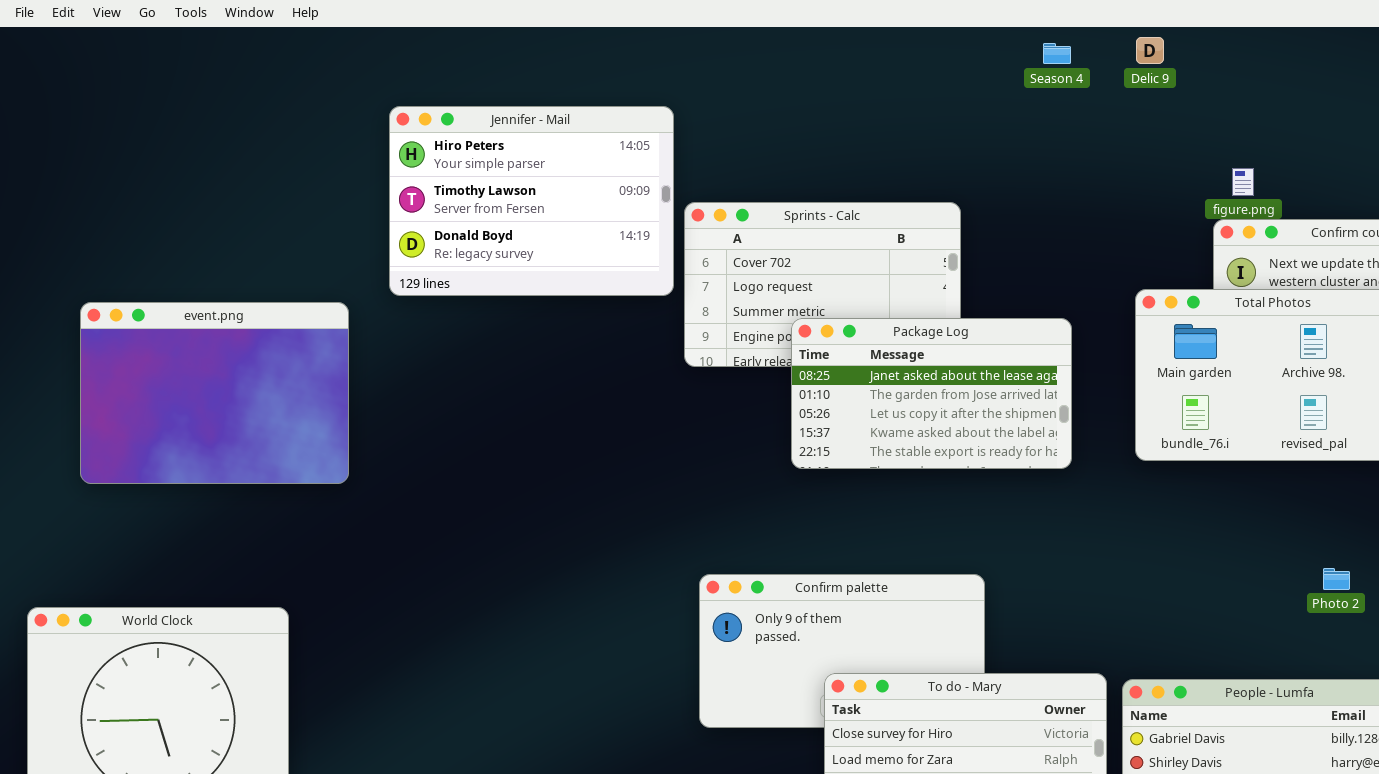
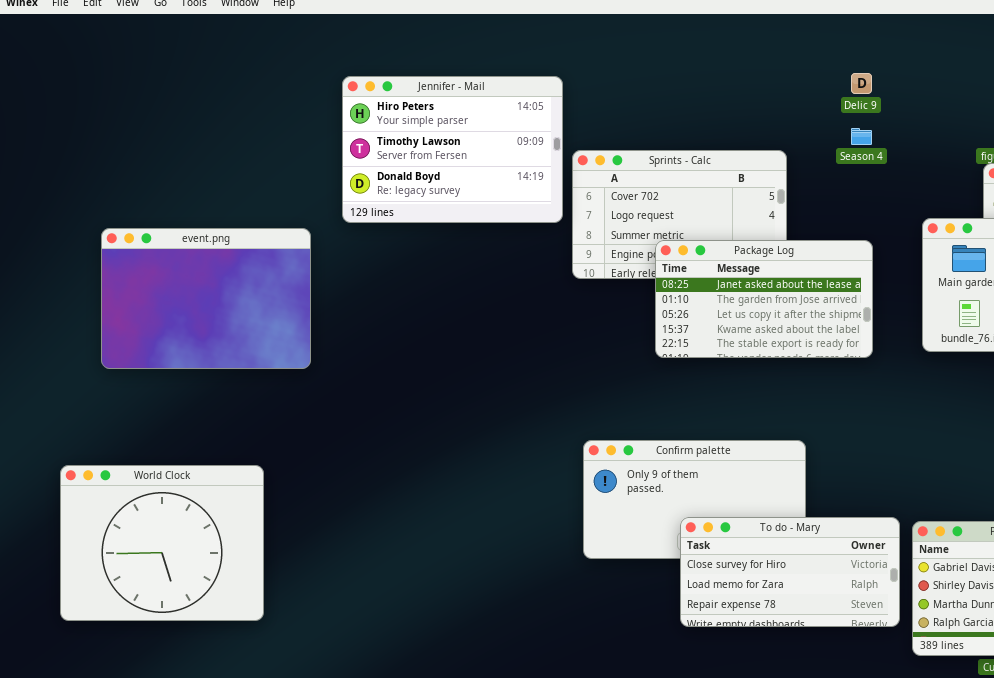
Delic 9: [1136,37,1164,64] -> [851,73,872,94], moved
Season 4: [1043,43,1071,64] -> [851,128,872,145], moved

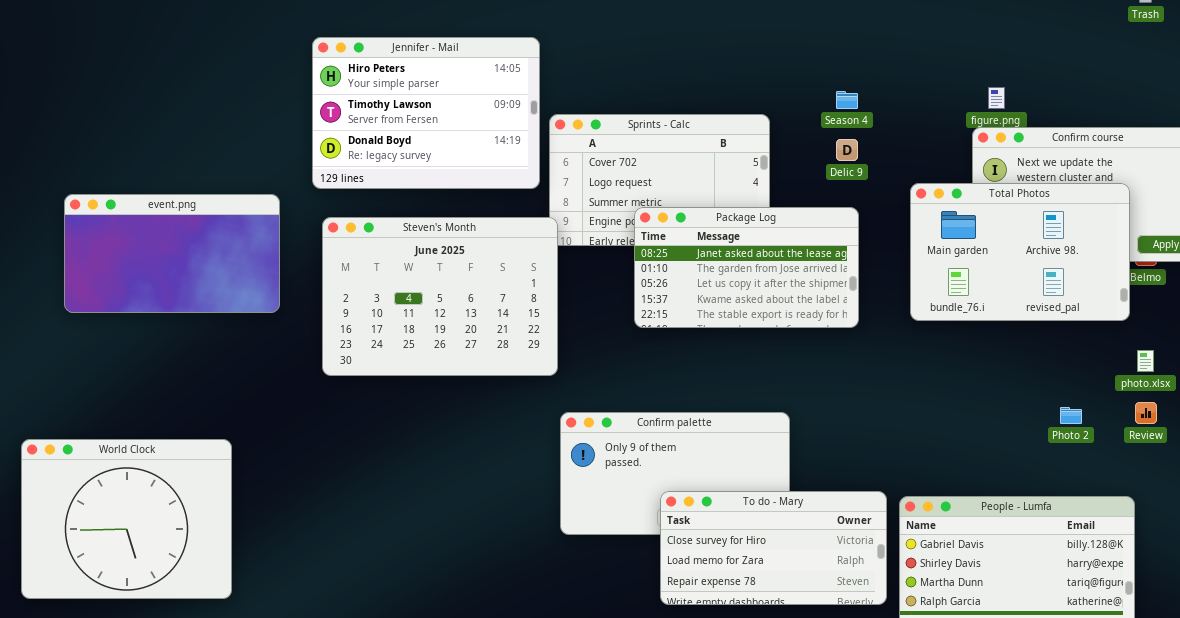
Delic 9: [851,73,872,94] -> [836,139,858,161], moved
event.png: [101,228,311,369] -> [64,194,280,313], resized
Steven's Month: none -> [322,217,558,376], opened

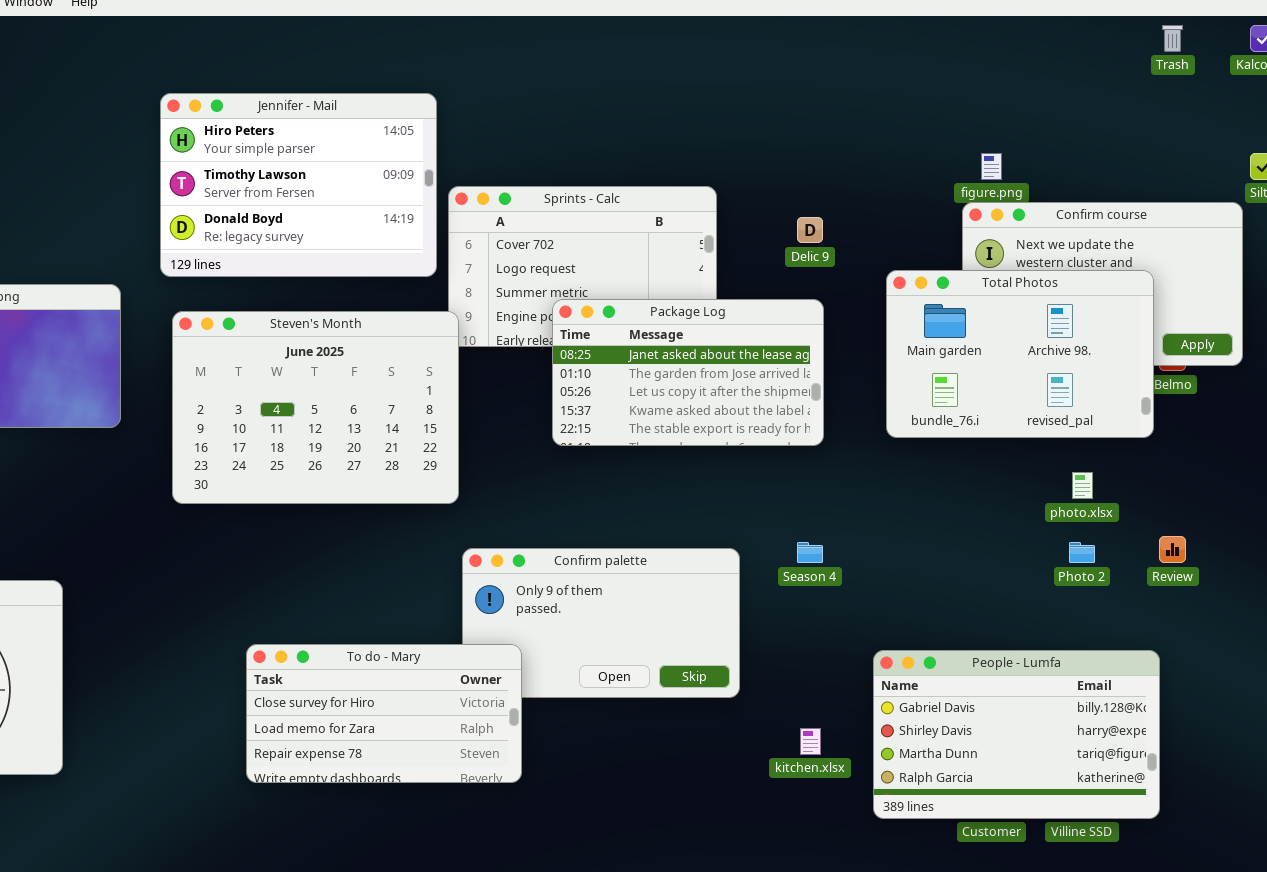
Season 4: [836,91,858,109] -> [797,542,823,563], moved
photo.xlsx: [1137,350,1154,372] -> [1072,472,1093,499], moved
To do - Mary: [660,491,887,605] -> [246,644,522,783], moved

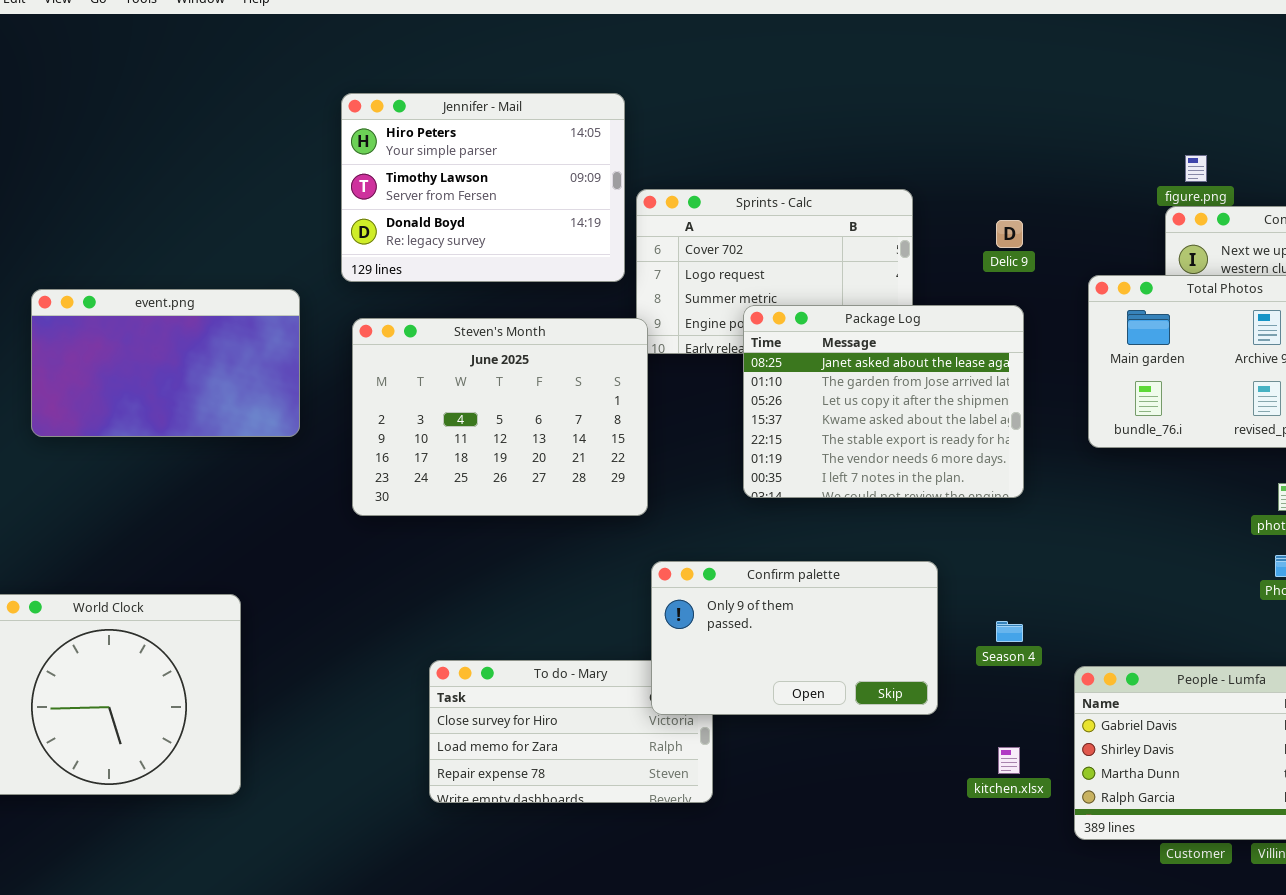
Package Log: [552,299,824,446] -> [743,305,1024,498], resized
Season 4: [797,542,823,563] -> [996,621,1023,642], moved
Confirm palette: [462,548,740,698] -> [651,561,938,715], raised

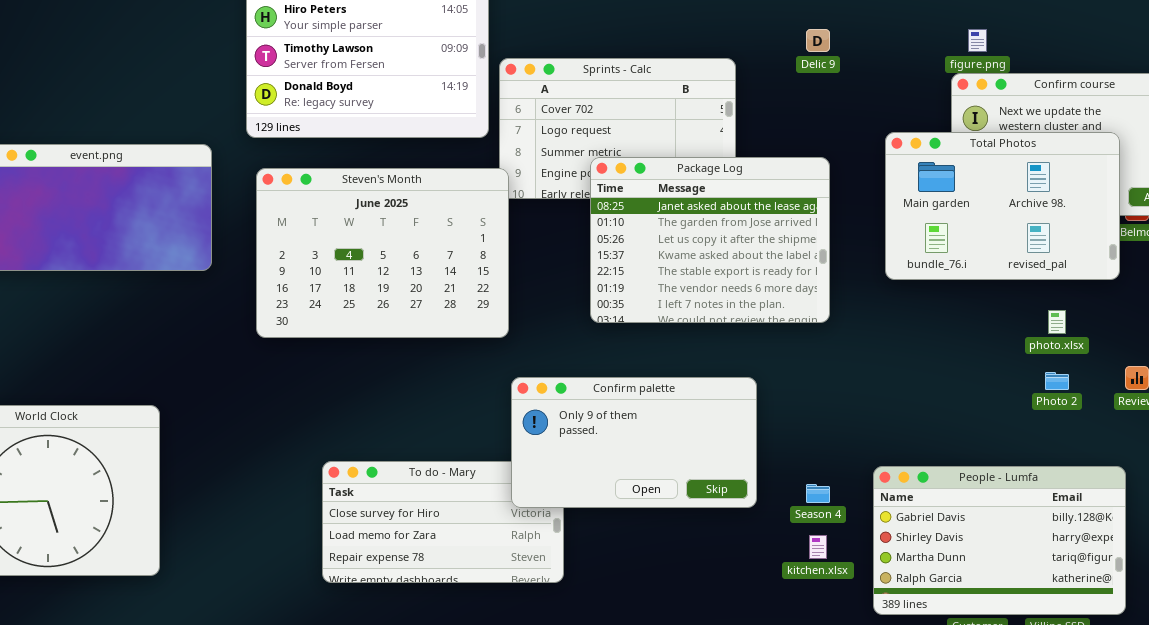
Delic 9: [996,220,1023,248] -> [806,29,830,52], moved
Season 4: [996,621,1023,642] -> [806,484,830,503], moved

